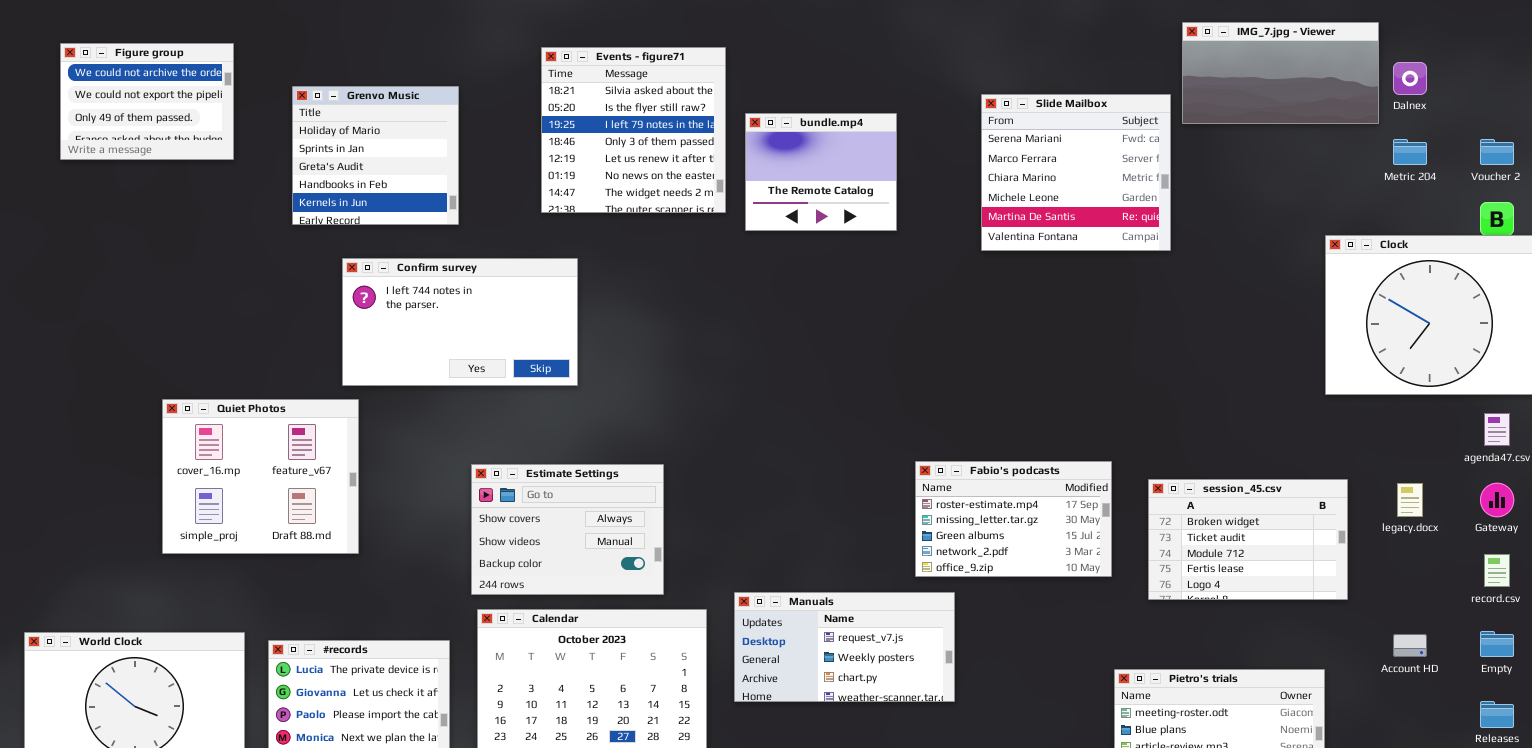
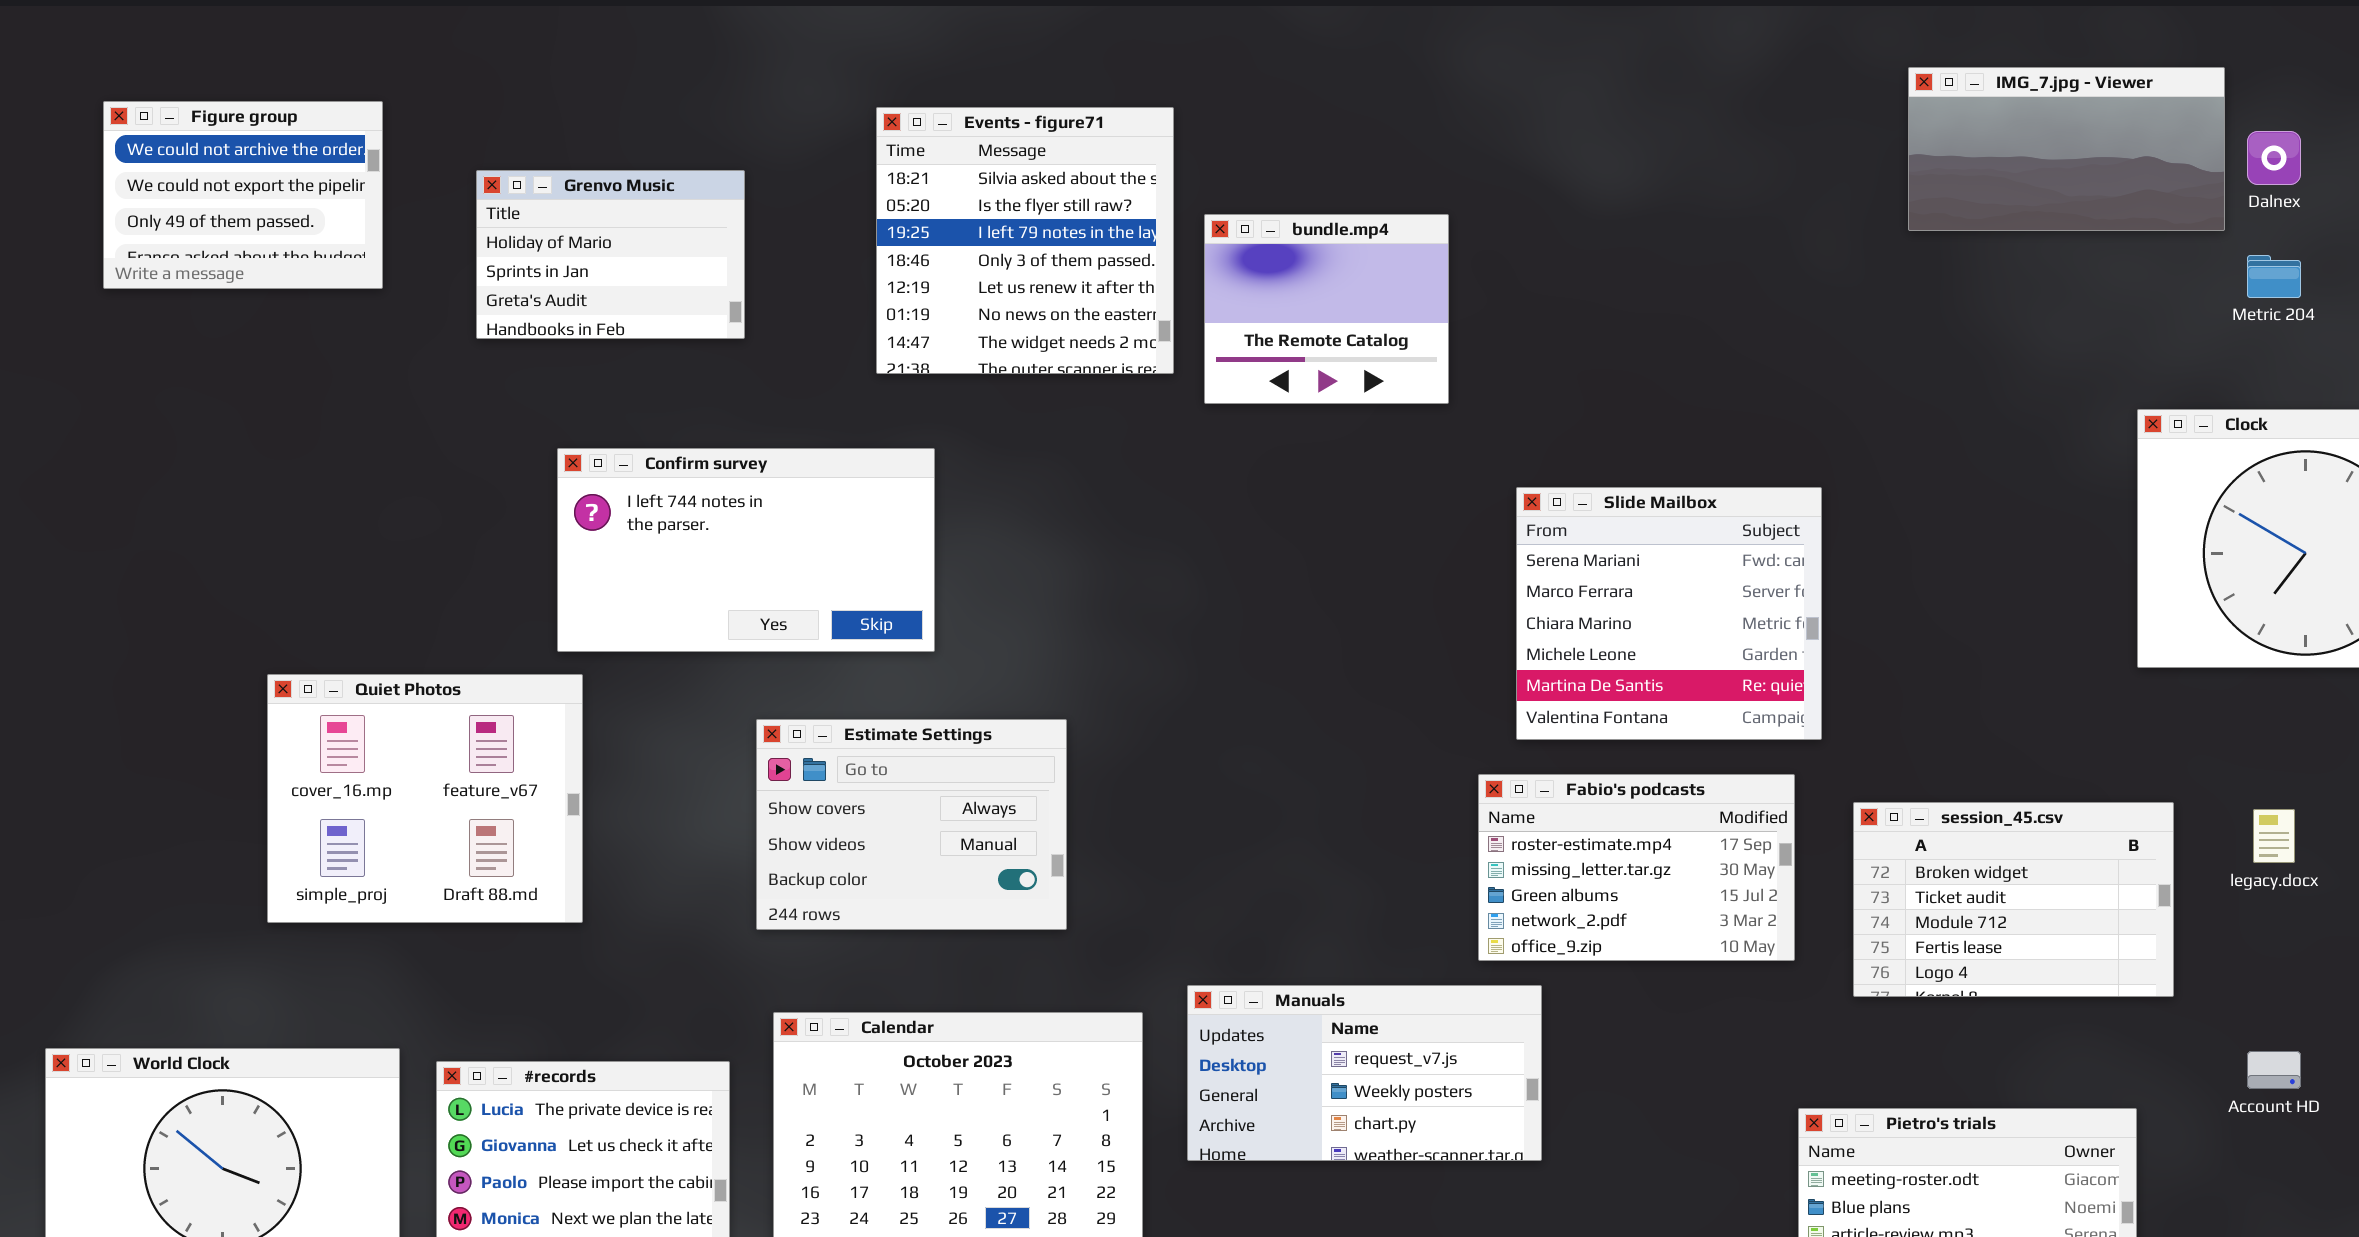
Grenvo Music: [292,86,459,225] -> [476,170,745,339], resized
Slide Mailbox: [981,94,1171,251] -> [1516,487,1822,740], moved
Estimate Settings: [471,464,664,595] -> [756,719,1067,930], moved

